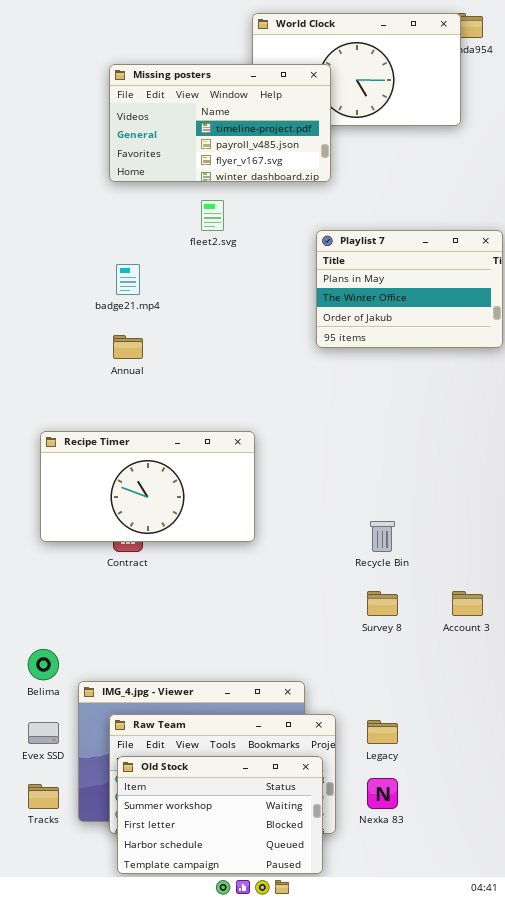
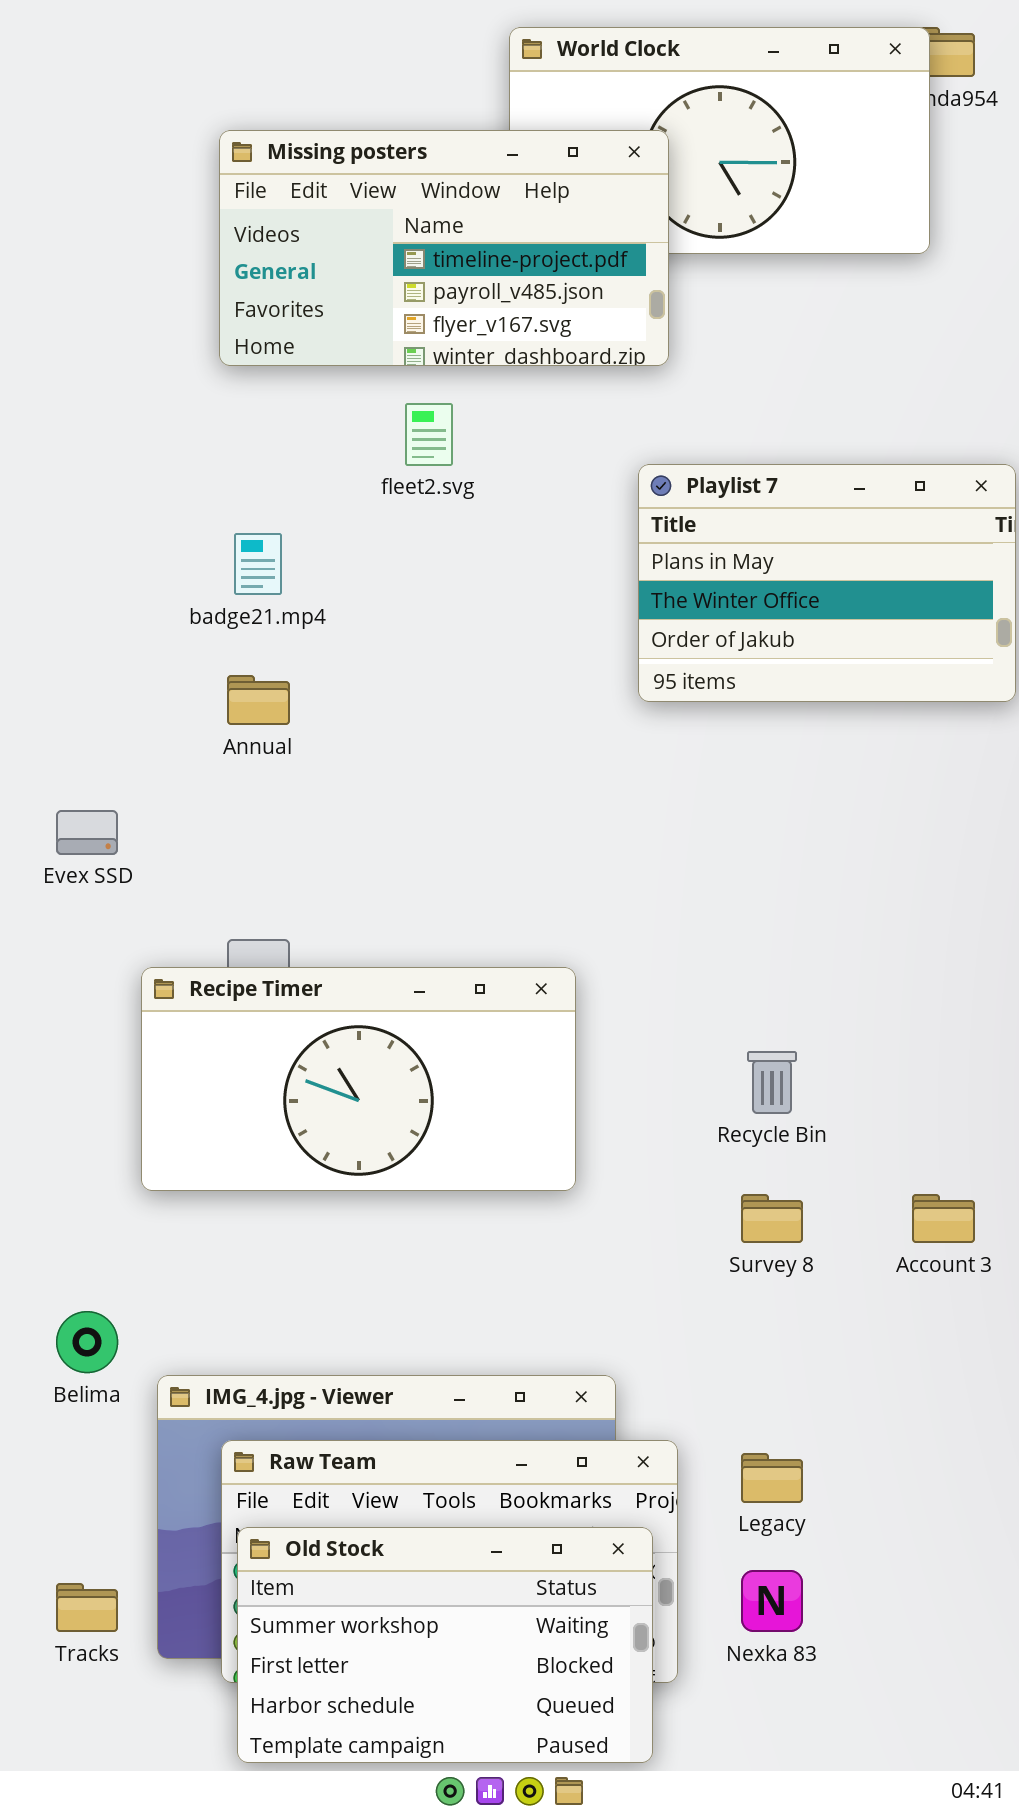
Recipe Timer: [40,431,255,542] -> [141,967,576,1191], moved
Evex SSD: [28,722,59,744] -> [56,810,118,855], moved

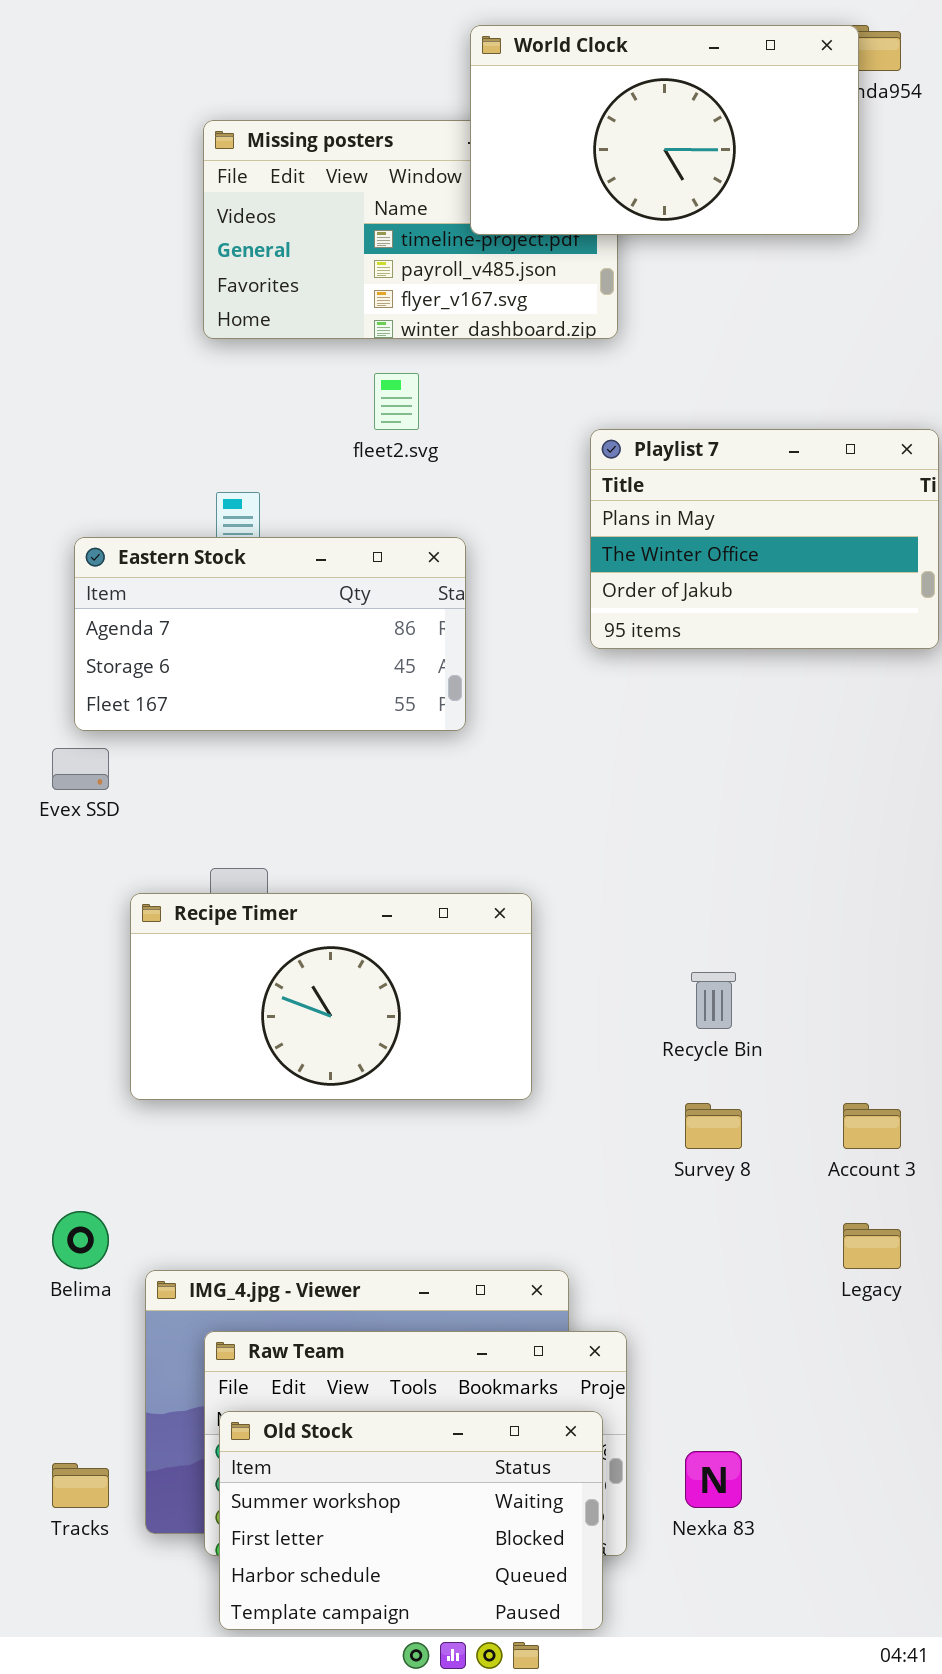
World Clock: [509,27,930,254] -> [470,25,859,235], raised
Eastern Stock: none -> [74,537,466,731], opened
Legacy: [741,1453,803,1503] -> [843,1223,901,1269], moved

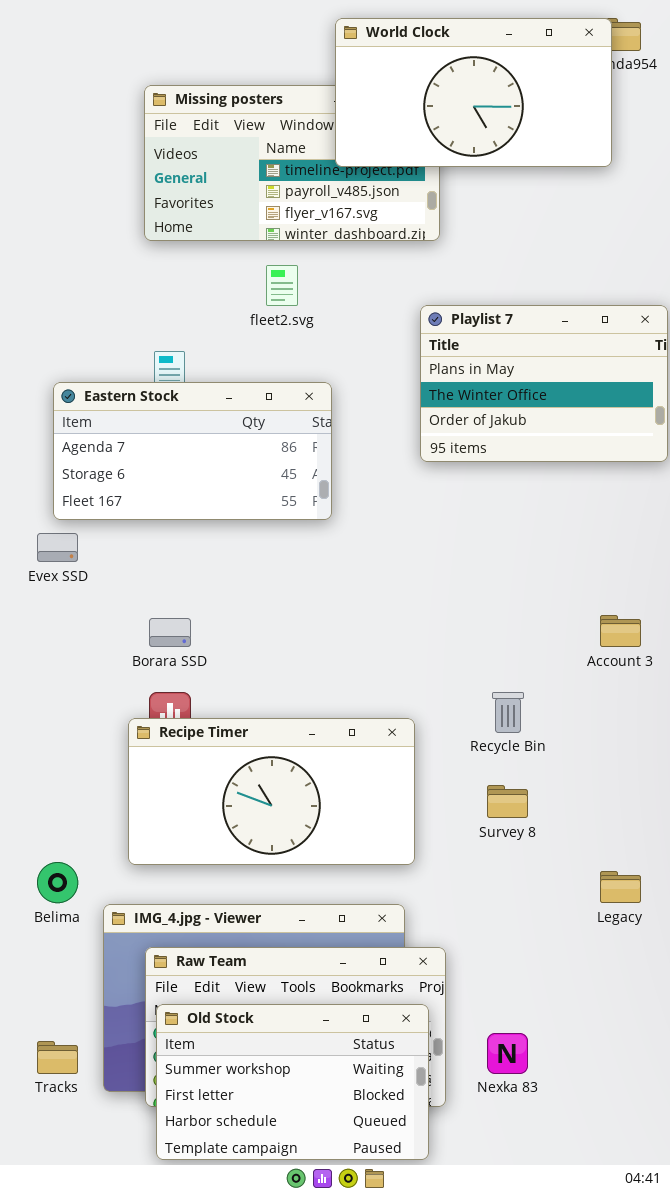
Recipe Timer: [130,893,532,1100] -> [128,718,415,865], moved
Account 3: [843,1103,901,1149] -> [600,615,641,647], moved

